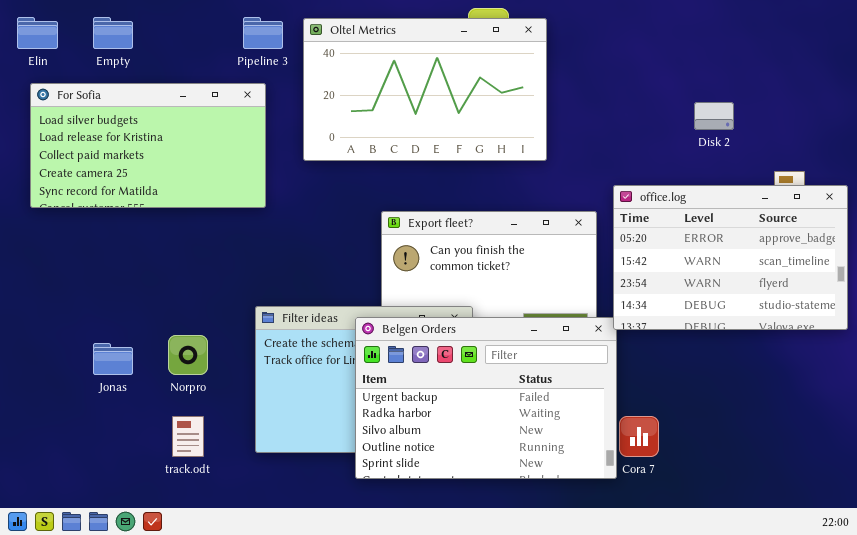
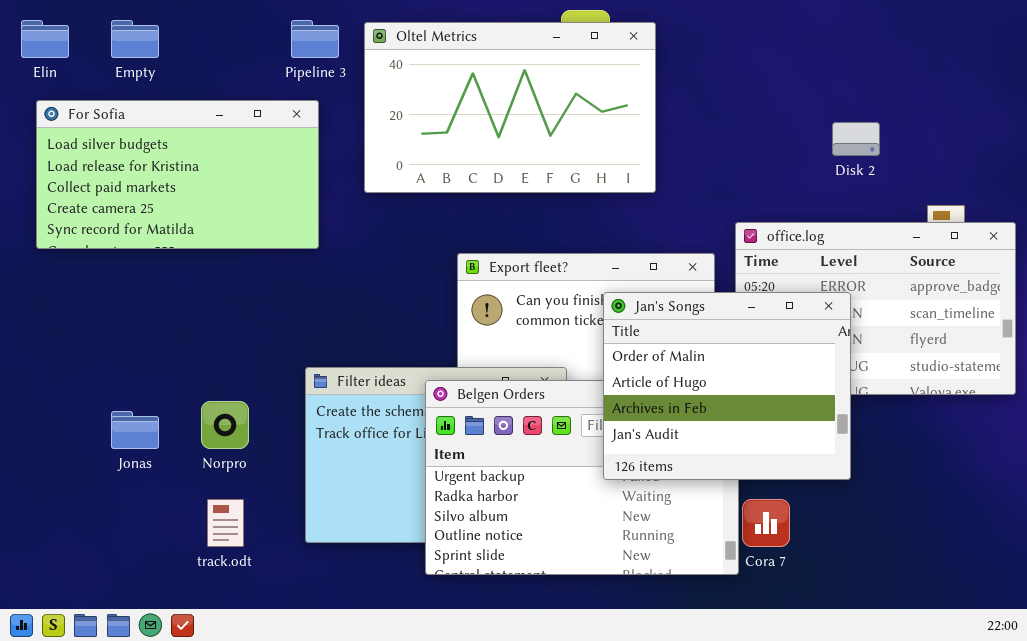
Jan's Songs: none -> [603,292,851,480], opened

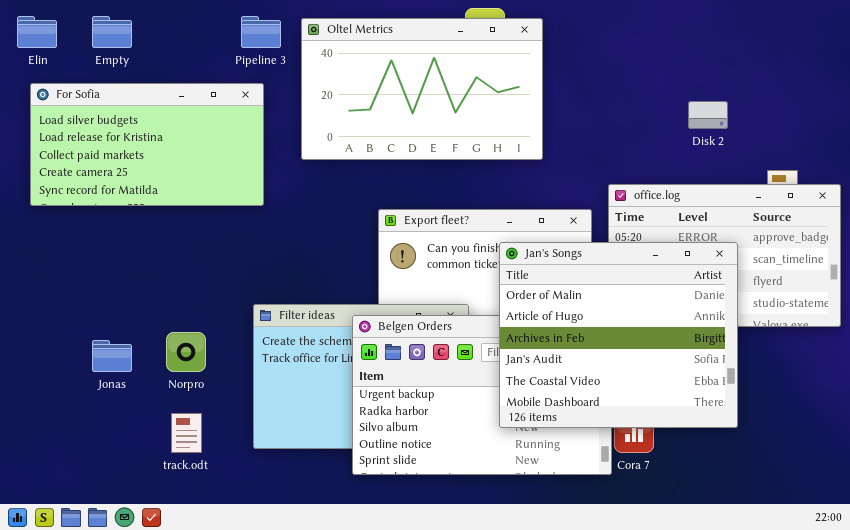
Jan's Songs: [603,292,851,480] -> [499,242,738,428], resized

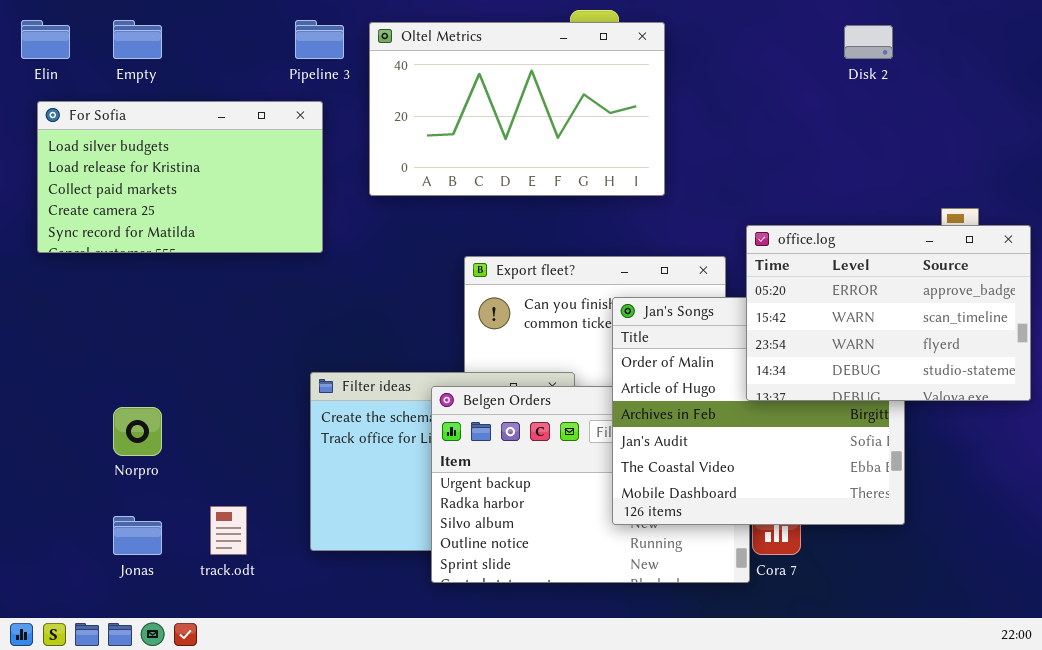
Disk 2: [688,101,728,129] -> [844,25,893,59], moved
office.log: [608,184,841,327] -> [746,225,1031,401], raised
Norpro: [166,332,206,372] -> [113,407,162,456], moved
Jonas: [92,340,132,372] -> [113,516,162,555], moved

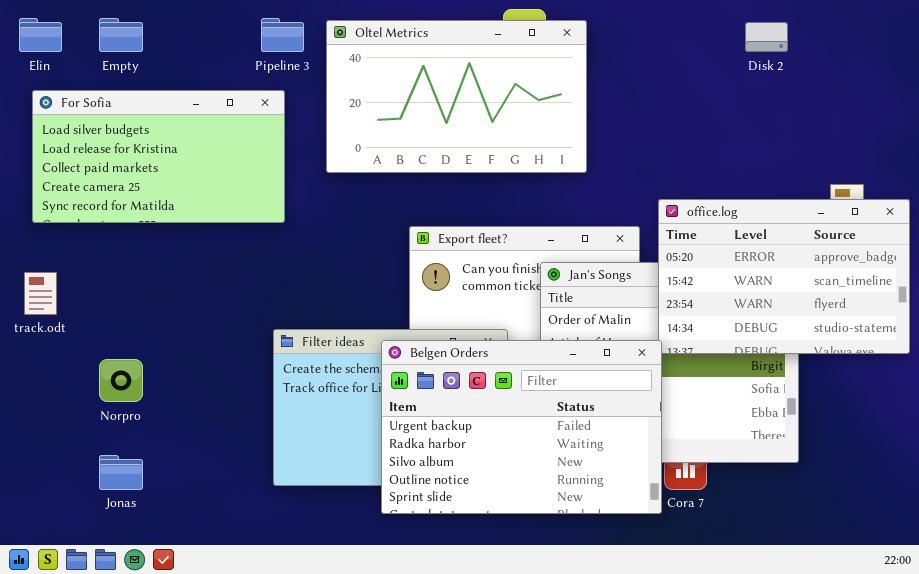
Belgen Orders: [431,386,750,583] -> [381,340,662,514], raised
track.odt: [210,506,247,555] -> [24,272,57,315], moved

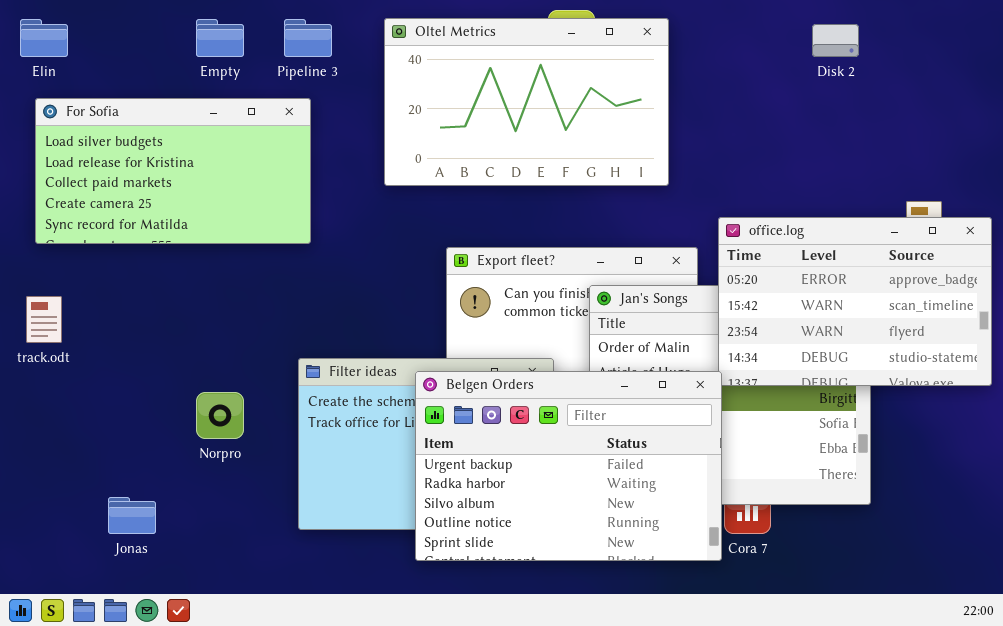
Empty: [99,18,143,52] -> [196,19,244,57], moved
Oltel Metrics: [326,20,587,173] -> [384,18,669,186], moved
Norpro: [99,359,143,402] -> [196,392,244,439], moved

